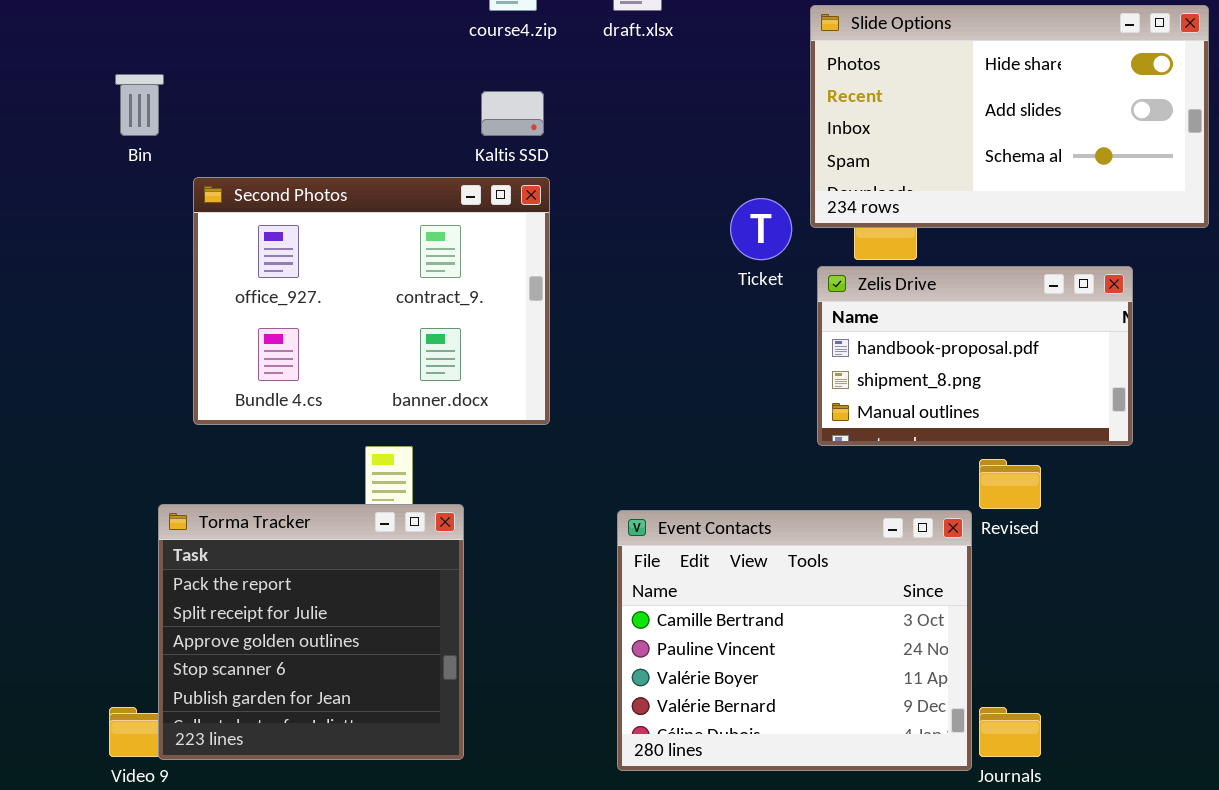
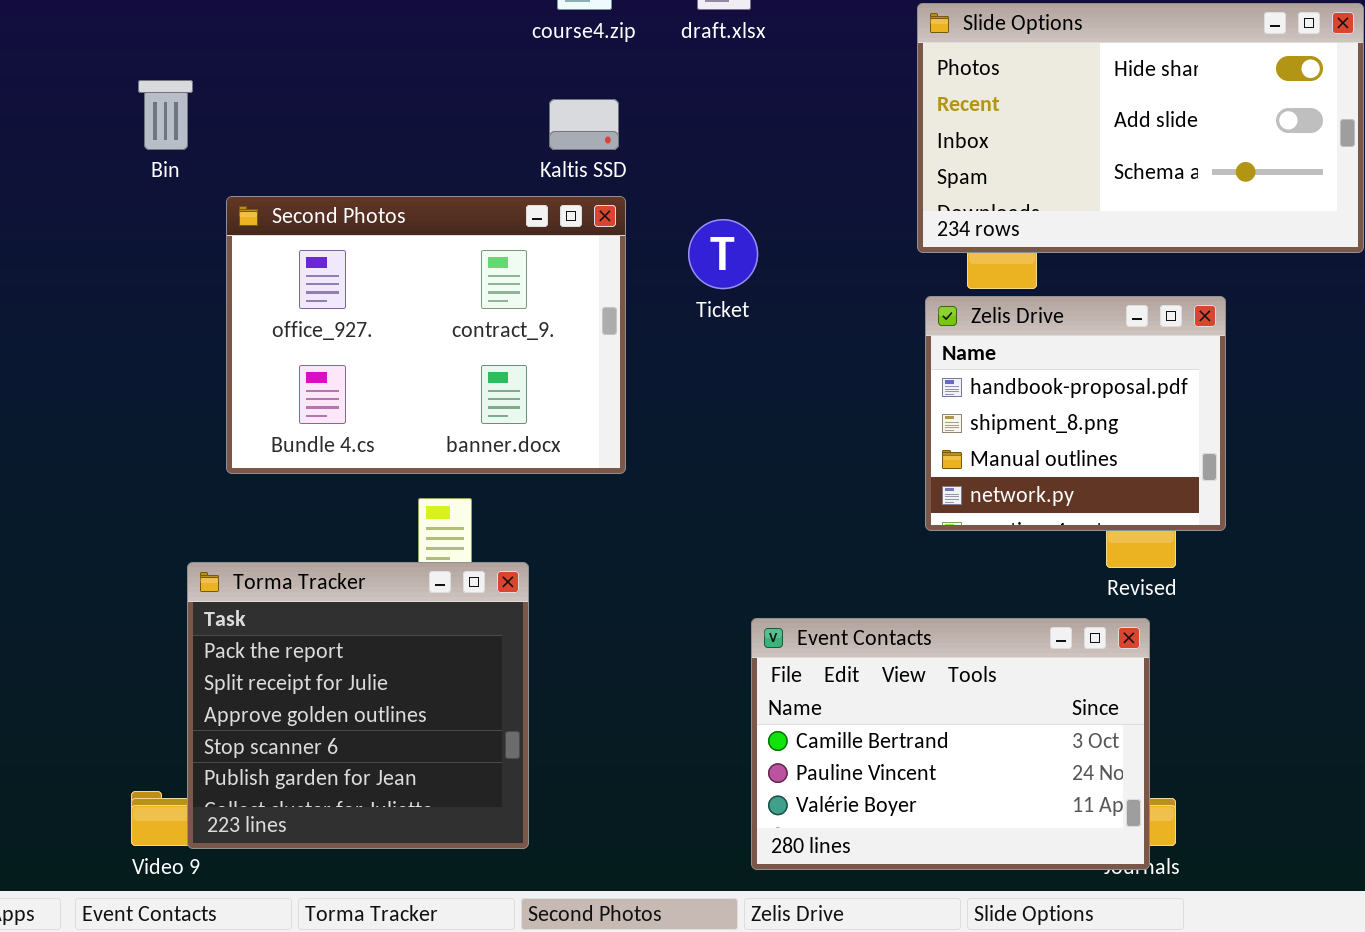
Ticket: [730,198,792,260] -> [688,219,758,289], moved
Zelis Drive: [817,266,1133,446] -> [925,296,1226,531], resized
Event Contacts: [617,510,972,771] -> [751,618,1150,870], moved, resized

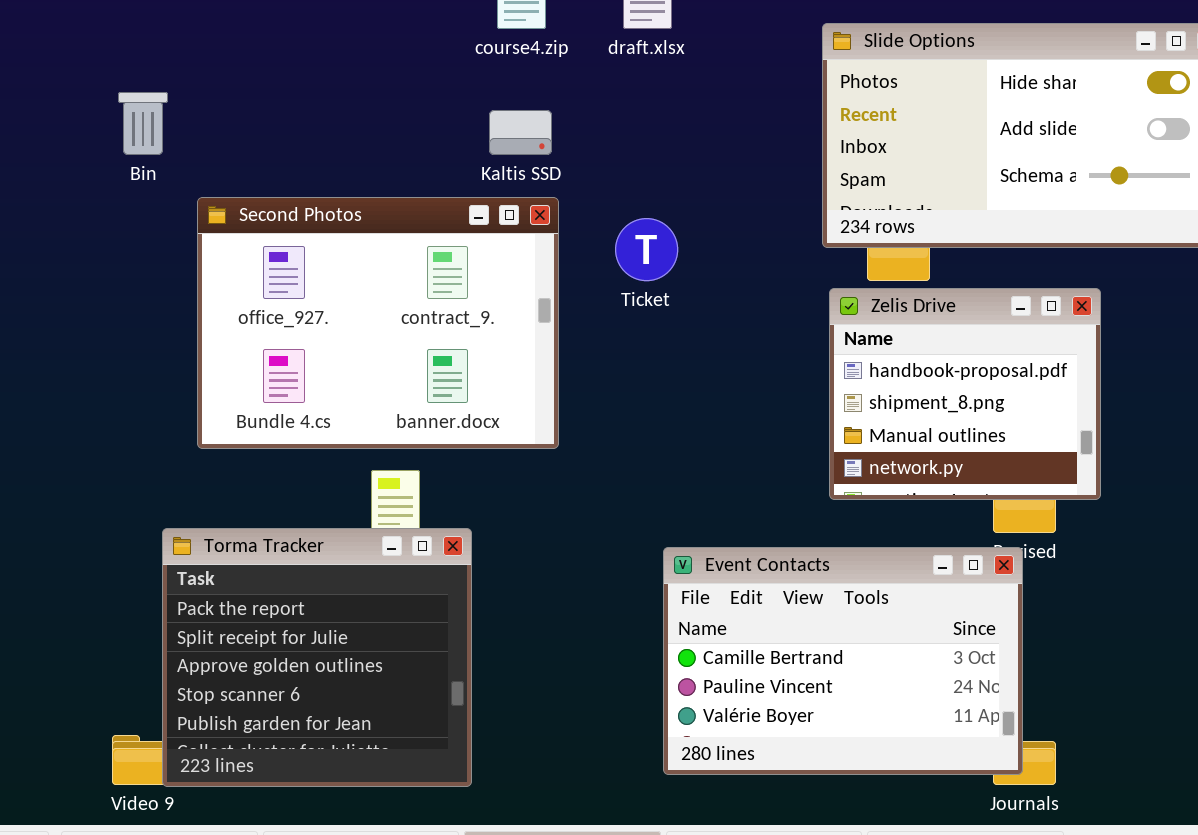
Event Contacts: [751,618,1150,870] -> [663,547,1023,775], moved

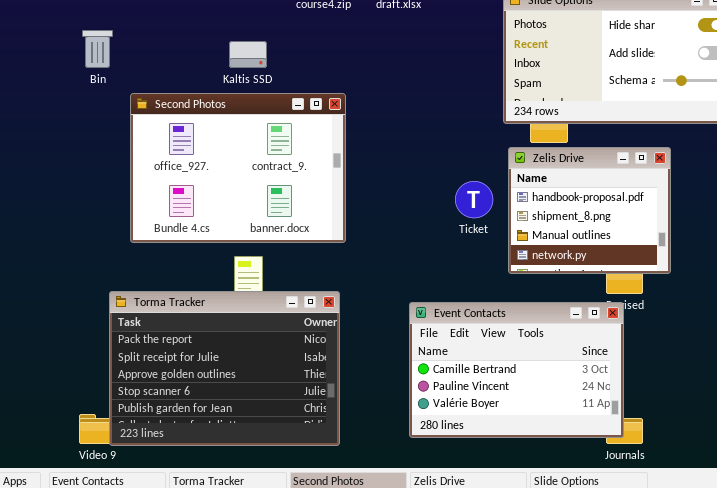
Kaltis SSD: [489,110,552,155] -> [229,41,267,68], moved
Ticket: [615,218,678,281] -> [455,181,493,218], moved
Torma Tracker: [162,528,472,787] -> [109,291,340,446], resized

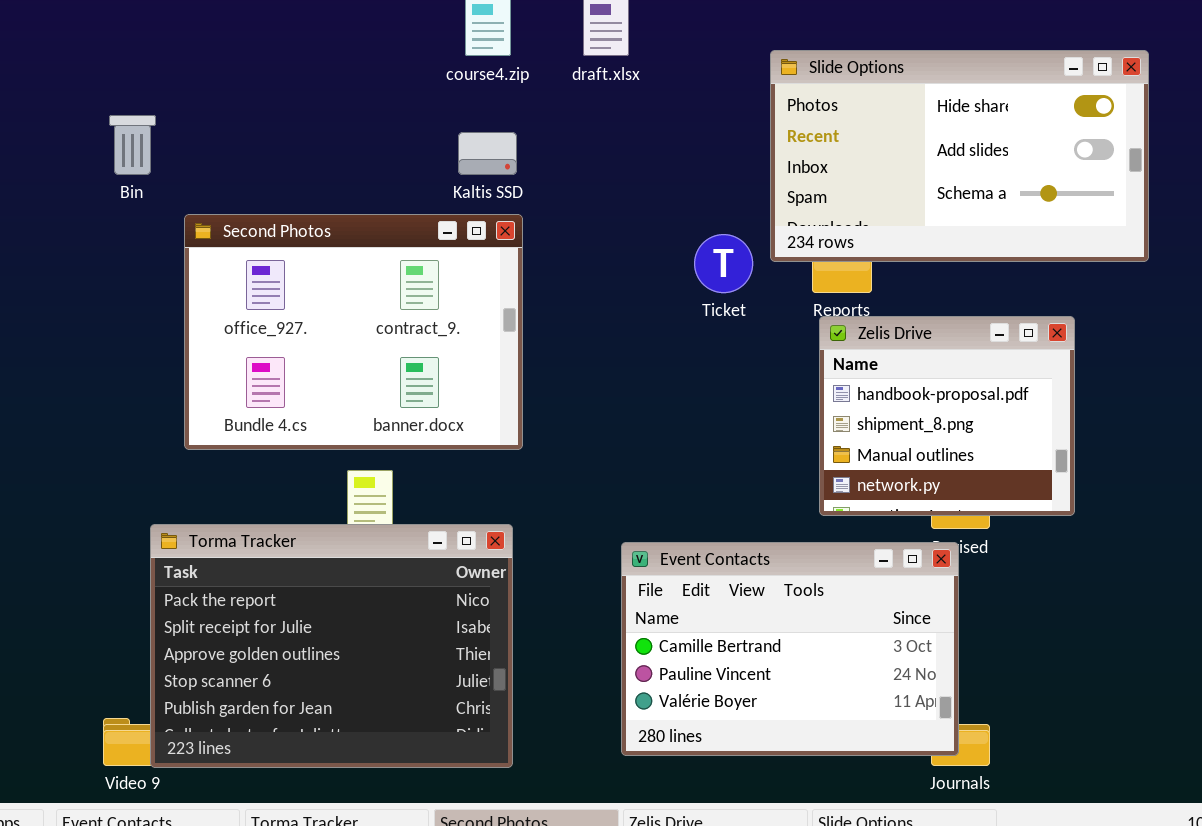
Kaltis SSD: [229,41,267,68] -> [458,132,517,175], moved
Zelis Drive: [508,147,671,274] -> [819,316,1075,516], moved
Ticket: [455,181,493,218] -> [694,234,753,293], moved

